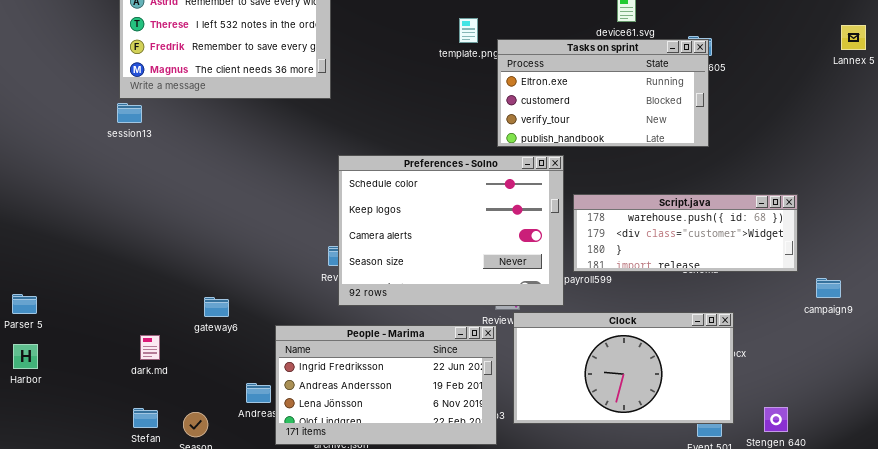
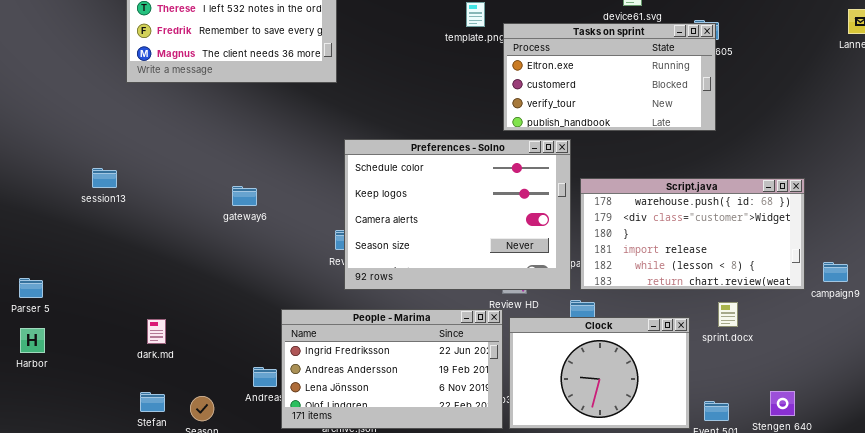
session13: [117,103,142,123] -> [92,168,117,188], moved
Script.java: [573,194,798,272] -> [580,178,805,290], resized
gateway6: [204,297,229,317] -> [232,186,257,206], moved
Clock: [513,312,734,424] -> [509,317,690,429], moved, resized

